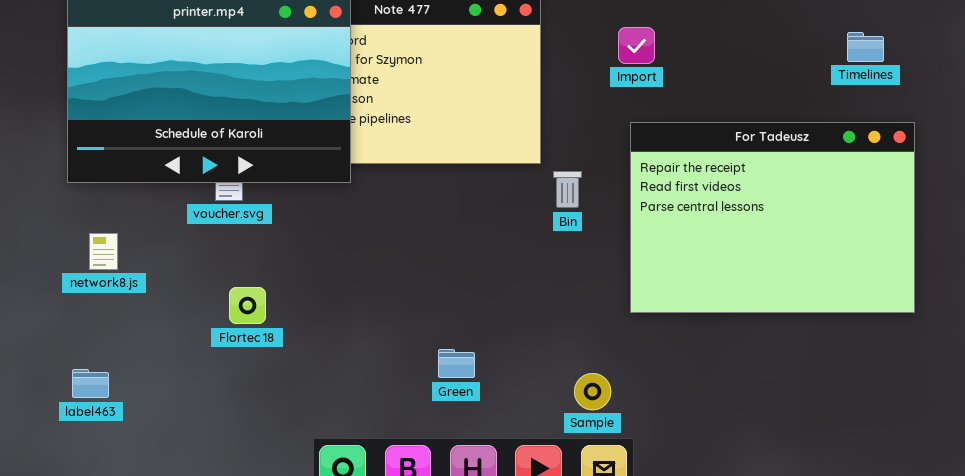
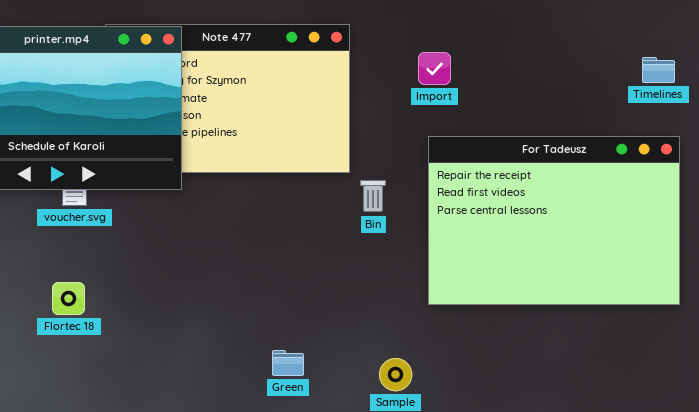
Timelines: [847,32,884,62] -> [642,57,675,83], moved
Flortec 18: [229,287,266,324] -> [52,282,85,315], moved
Green: [438,349,475,378] -> [272,350,304,376], moved

